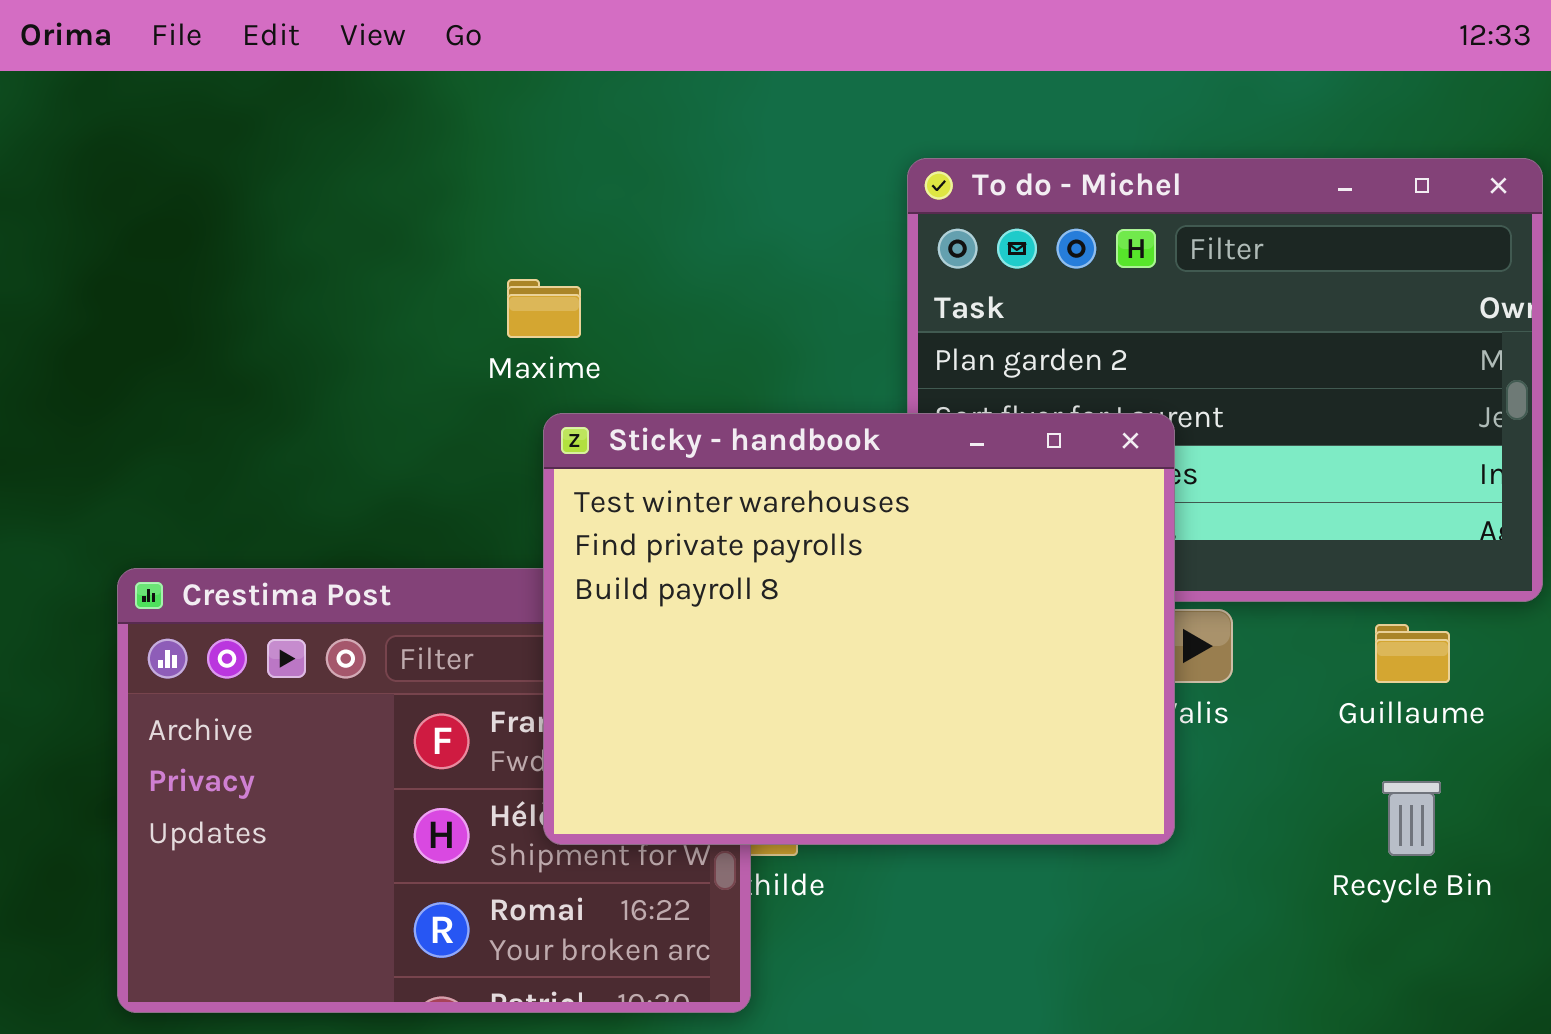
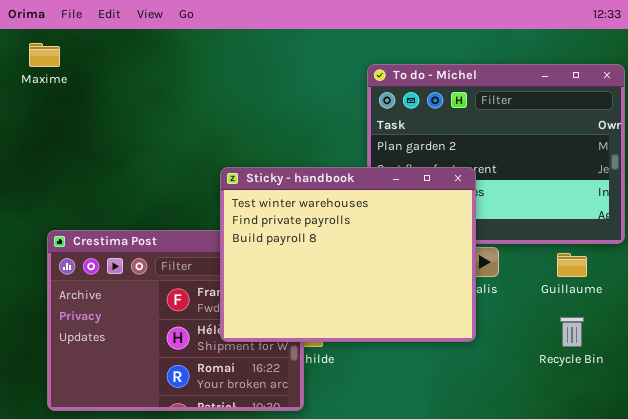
Maxime: [507,279,581,338] -> [29,43,60,67], moved

